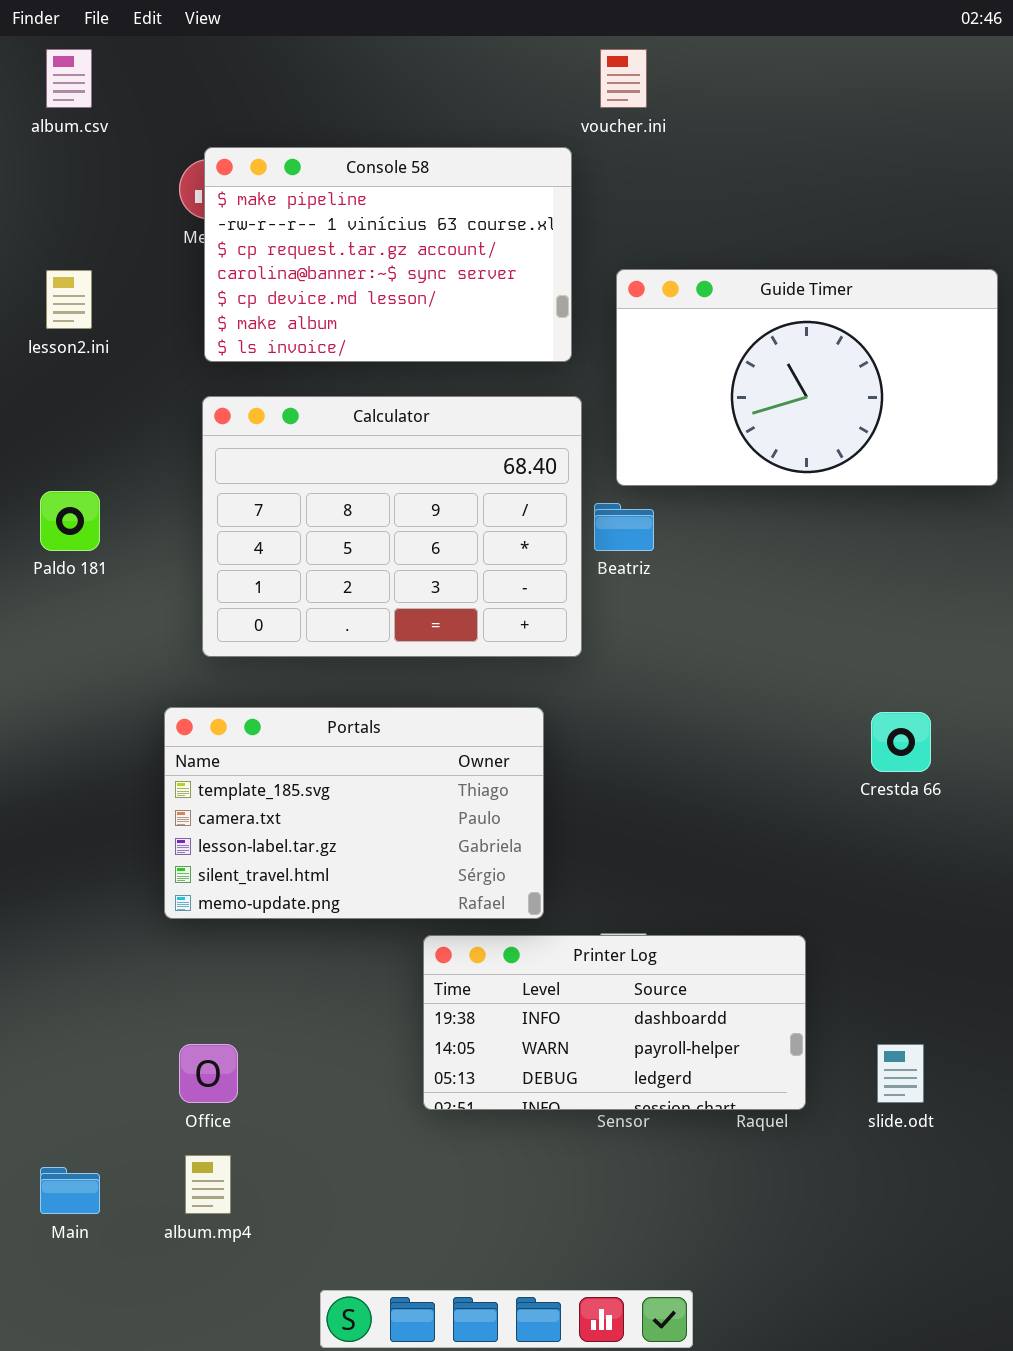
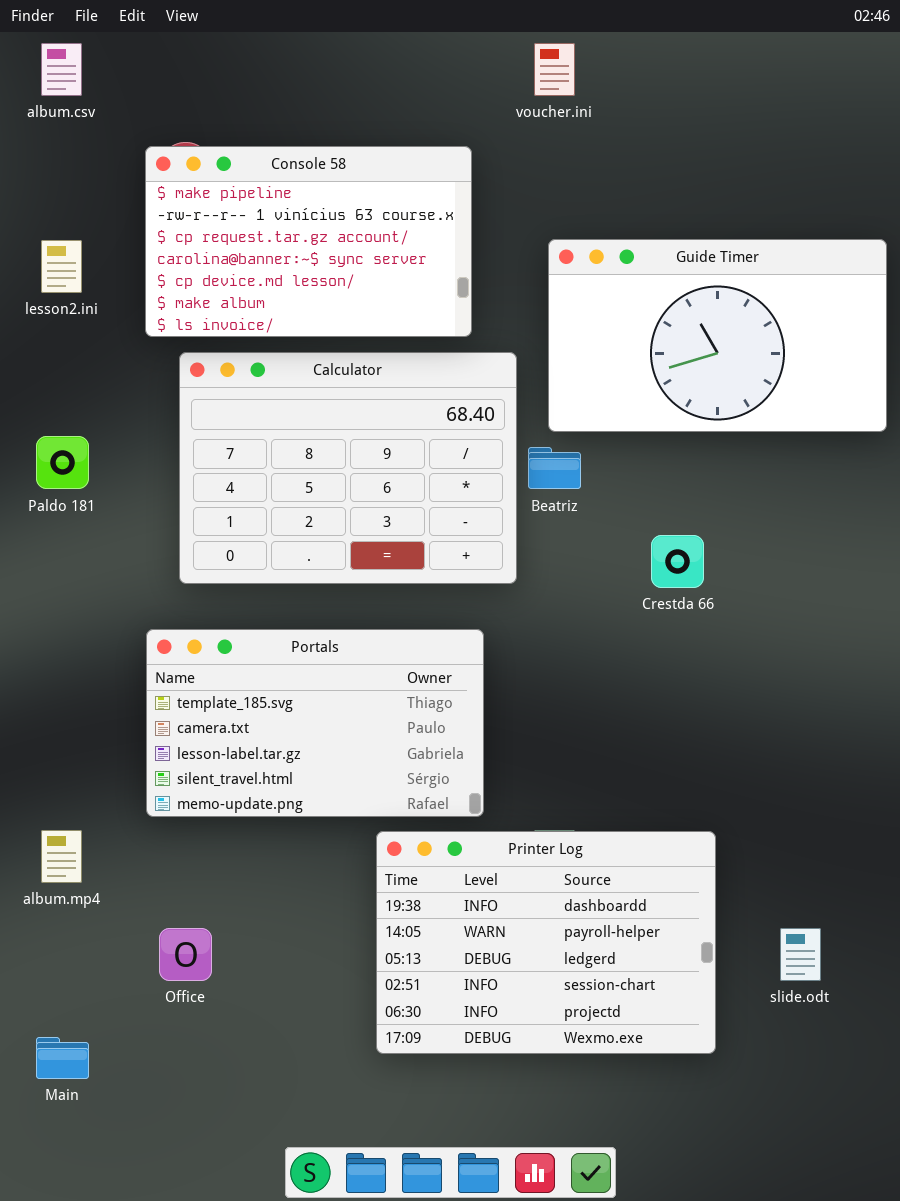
Console 58: [204,147,572,362] -> [145,146,472,337], moved
Crestda 66: [871,712,931,772] -> [651,535,704,588], moved
Printer Log: [423,935,806,1110] -> [376,831,716,1054], resized
album.mp4: [185,1155,231,1214] -> [41,830,82,883], moved

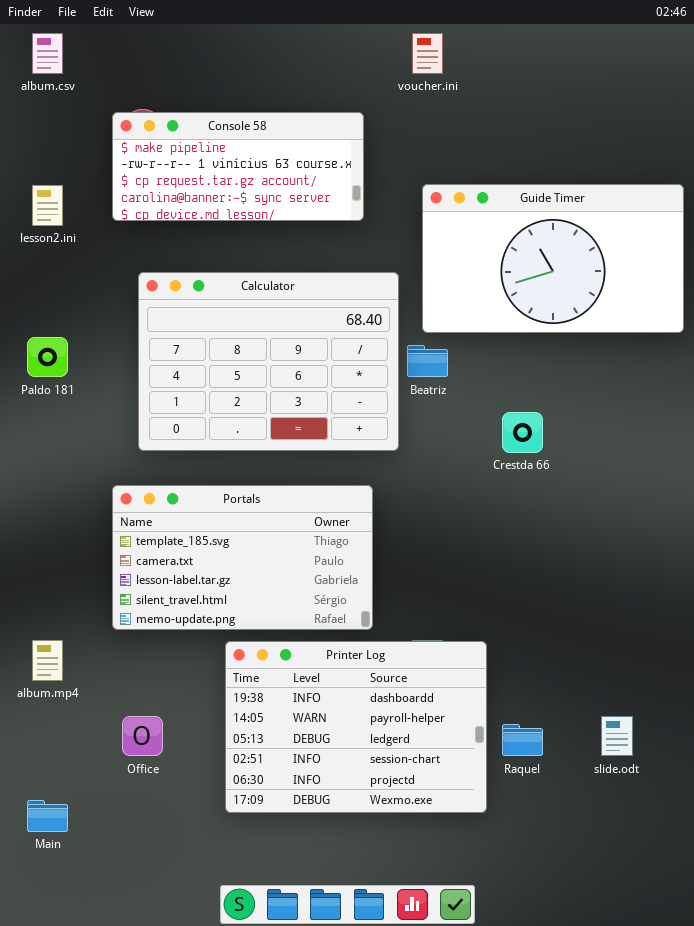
Console 58: [145,146,472,337] -> [112,112,364,221], resized
Printer Log: [376,831,716,1054] -> [225,641,487,813], moved

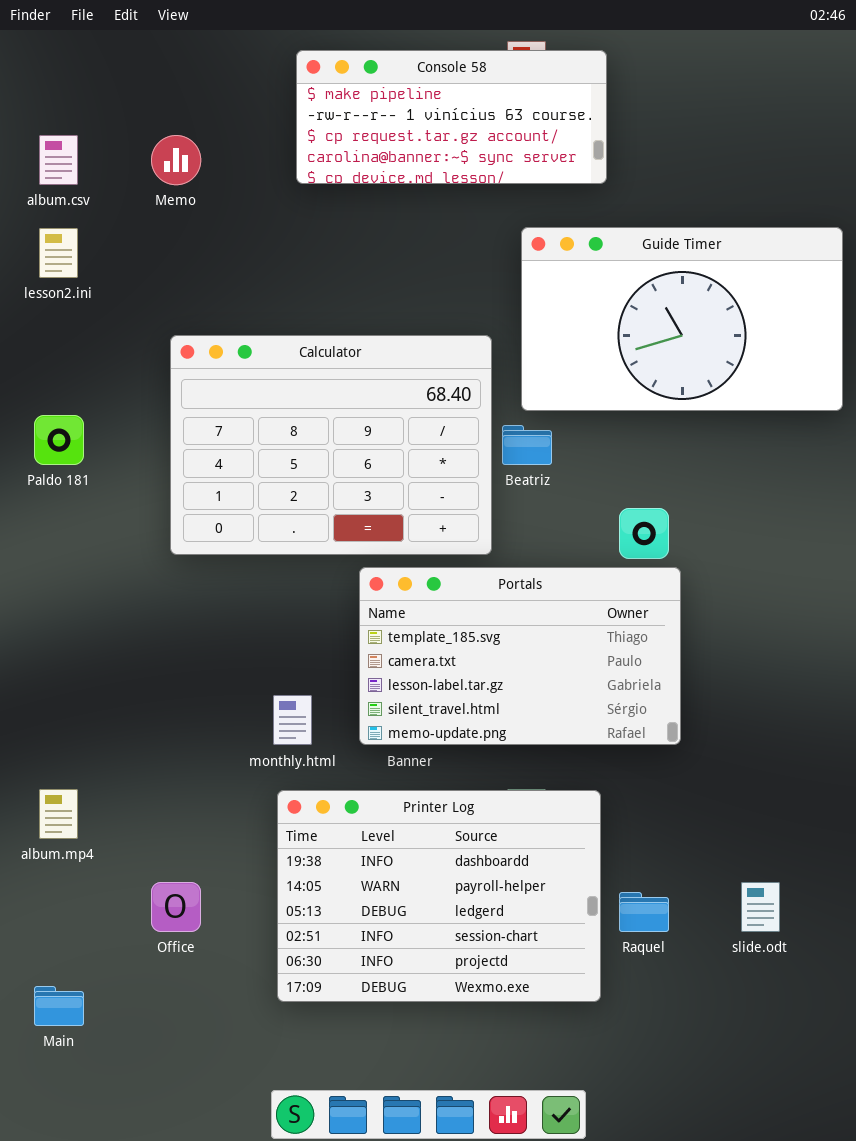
album.csv: [32,33,63,74] -> [39,135,78,185], moved
Console 58: [112,112,364,221] -> [296,50,607,184], moved
Portals: [112,485,373,630] -> [359,567,681,745], moved

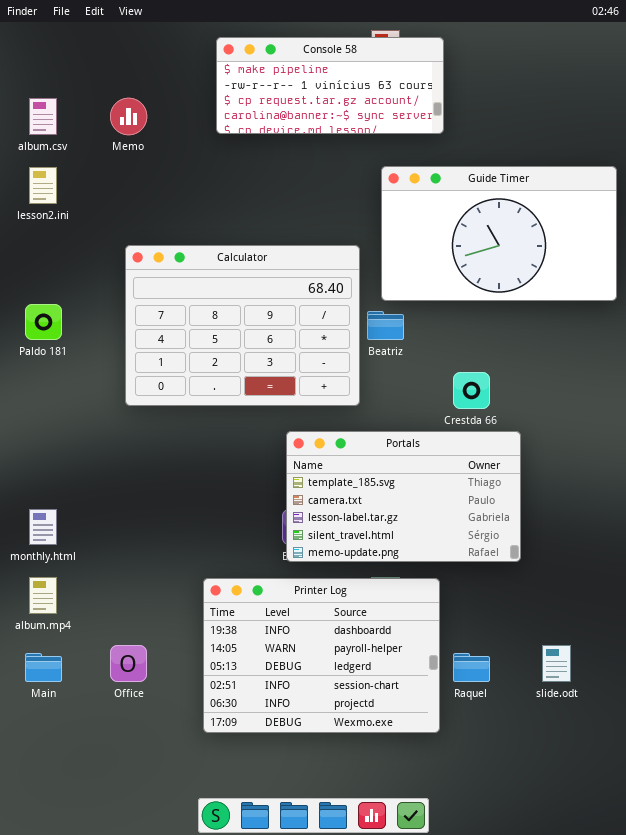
Portals: [359,567,681,745] -> [286,431,521,562], moved
monthly.html: [273,695,312,745] -> [29,509,57,545], moved
Main: [34,986,84,1026] -> [25,653,62,682], moved

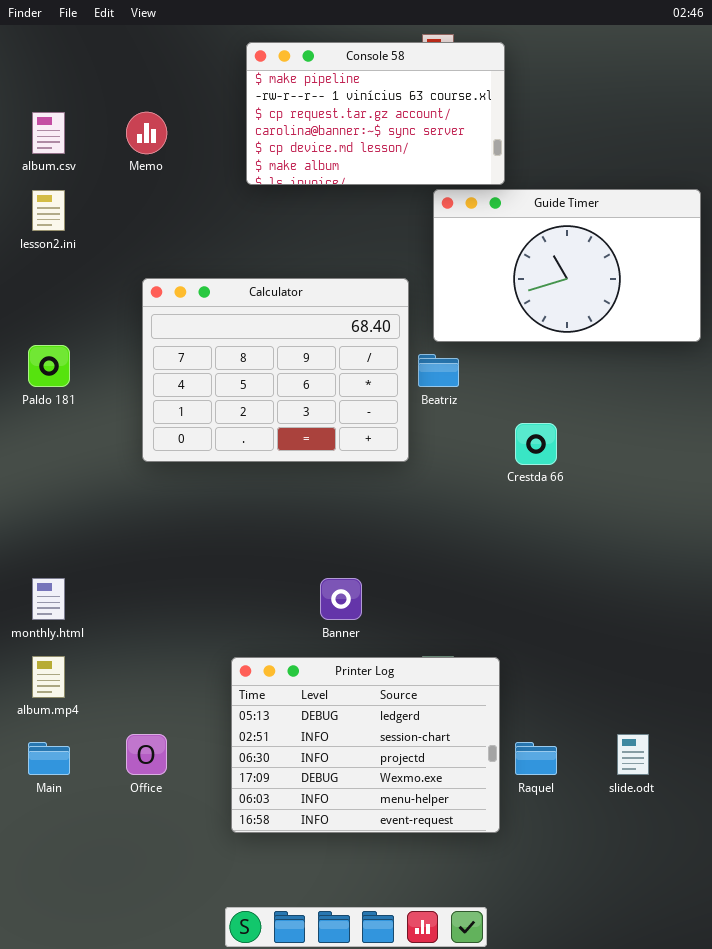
Console 58: [216,37,444,134] -> [246,42,505,185], resized
Portals: [286,431,521,562] -> none, closed
Printer Log: [203,578,440,733] -> [231,657,500,833], scrolled down 2 rows

